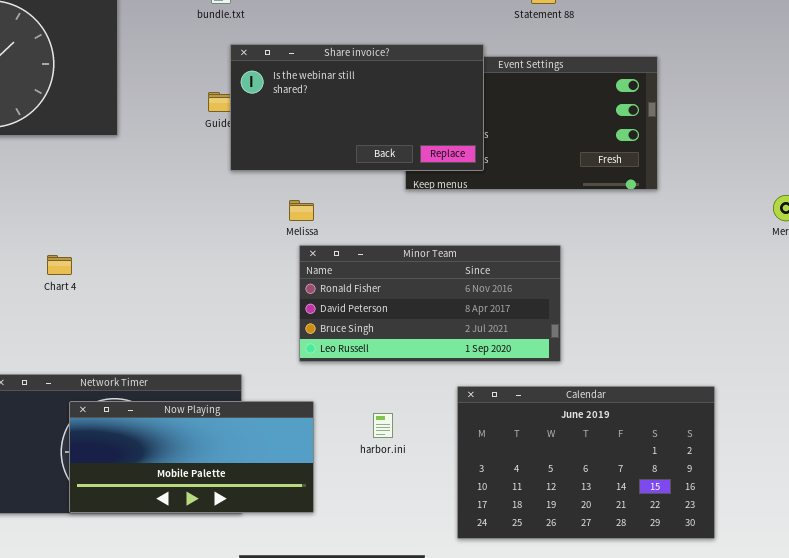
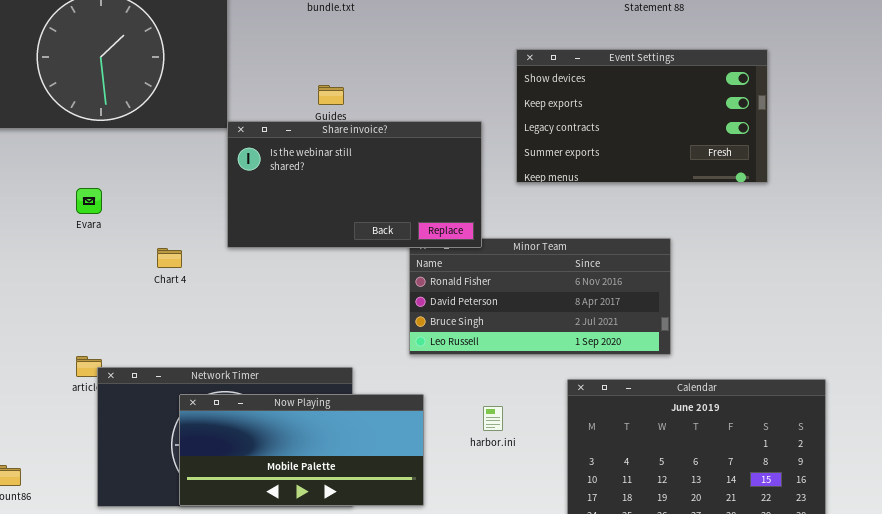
Share invoice?: [230,44,484,171] -> [227,121,482,248], moved

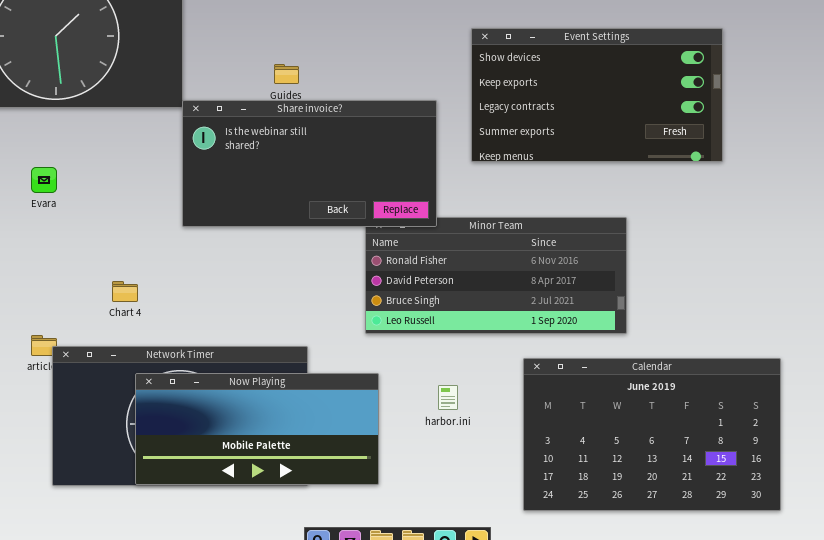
Chart 4: [157,248,182,268] -> [112,281,138,302], moved

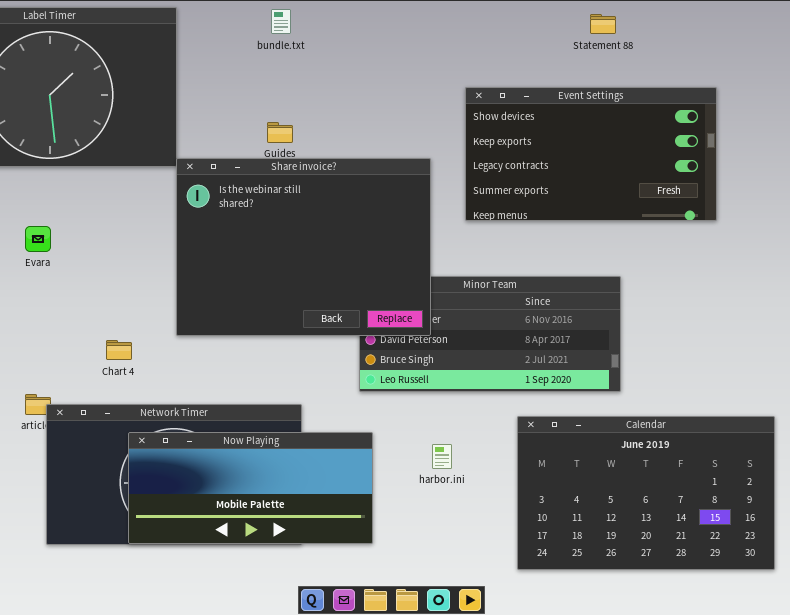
Share invoice?: [182,100,437,227] -> [176,158,431,336], resized

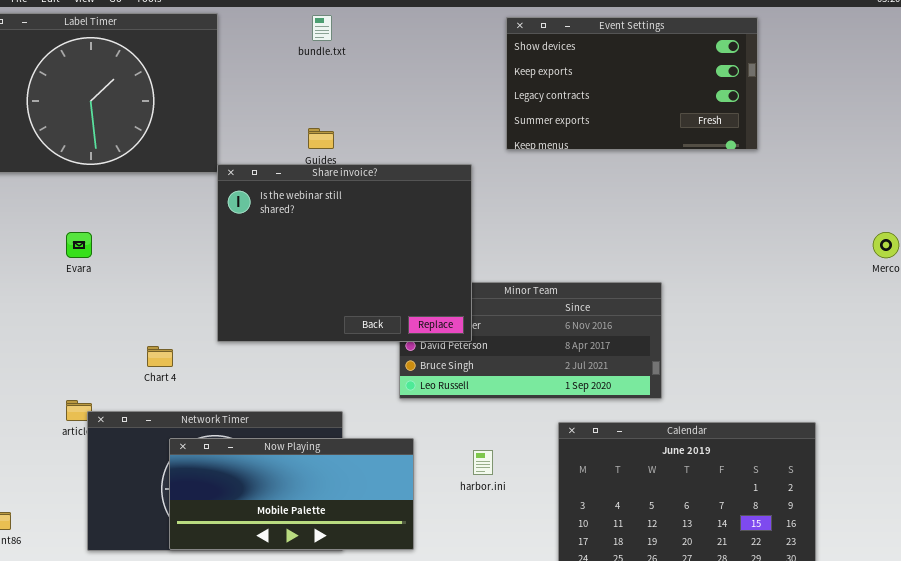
Event Settings: [465,87,717,221] -> [506,17,758,150], moved

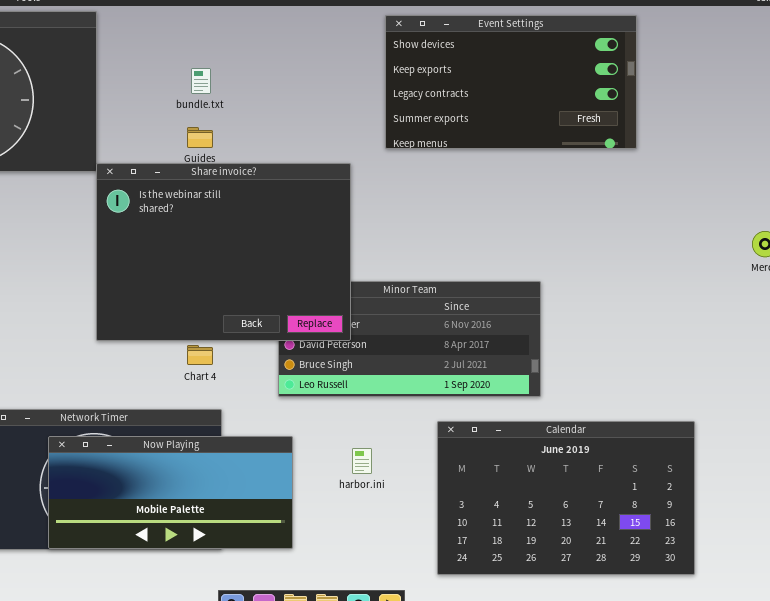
bundle.txt: [312,15,332,41] -> [191,68,211,94], moved
Chart 4: [147,346,173,367] -> [187,345,213,365], moved

